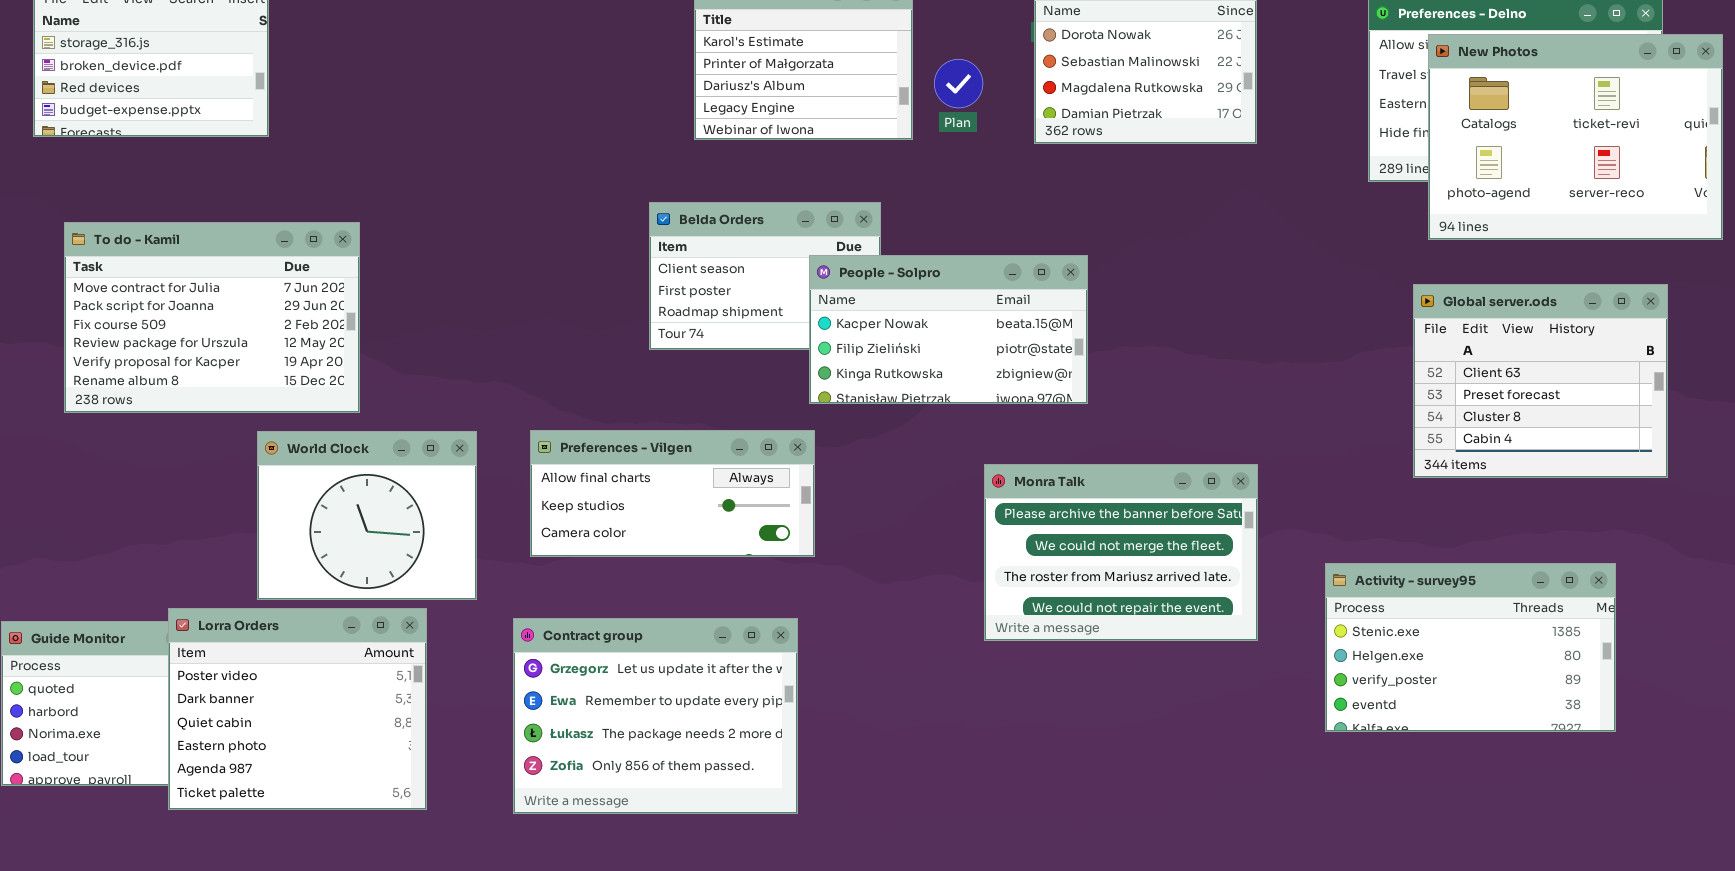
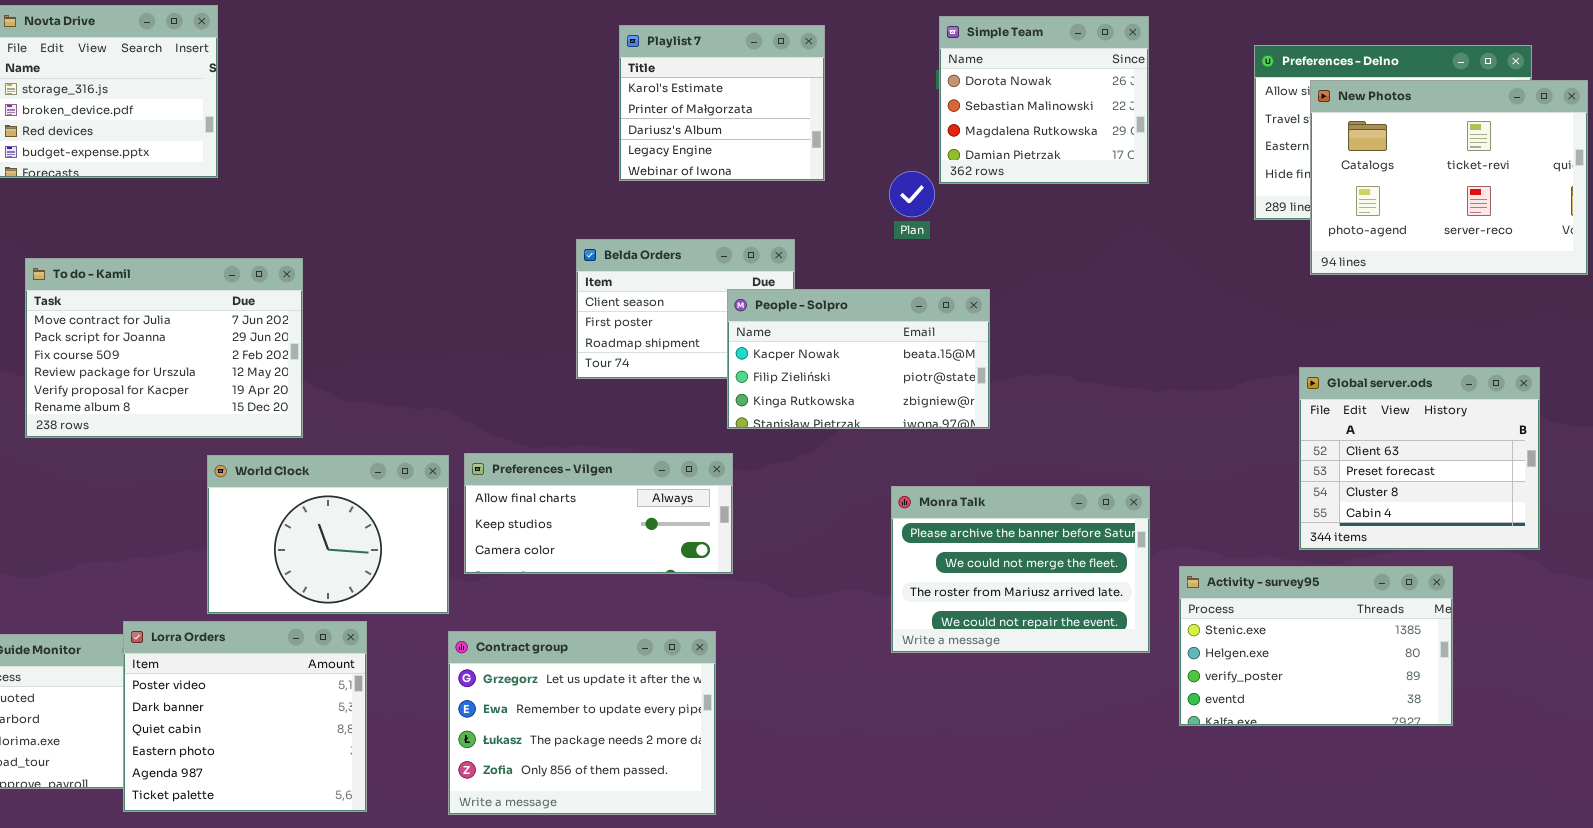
Plan: [934,59,983,108] -> [889,171,935,217], moved
Global server.ods: [1413,284,1668,478] -> [1299,367,1540,550], moved
World Clock: [257,431,477,600] -> [207,455,449,614], resized
Activity - survey95: [1325,563,1616,732] -> [1179,566,1453,726], moved

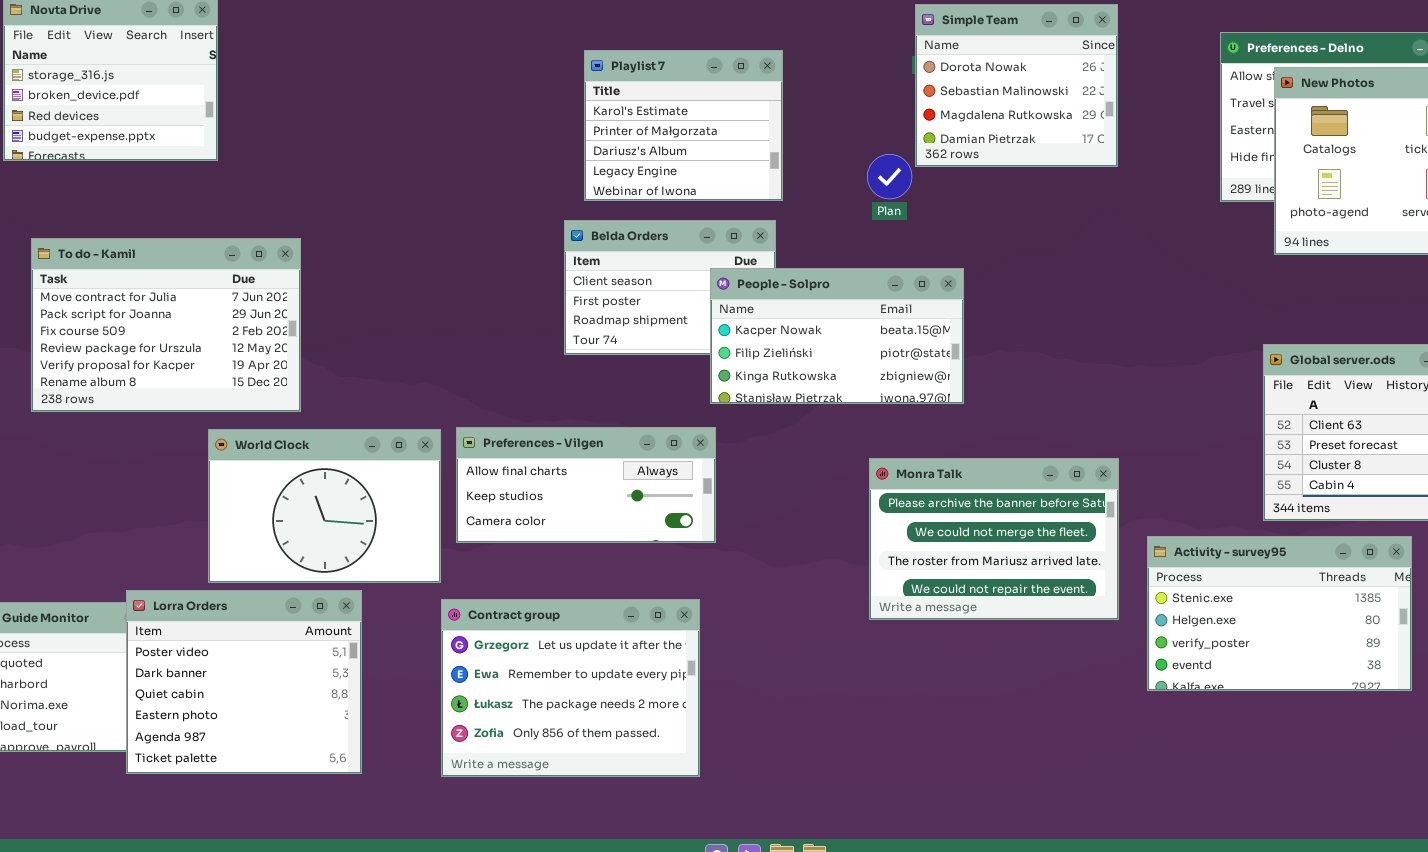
Playlist 7: [619,25,825,181] -> [584,50,783,201], moved

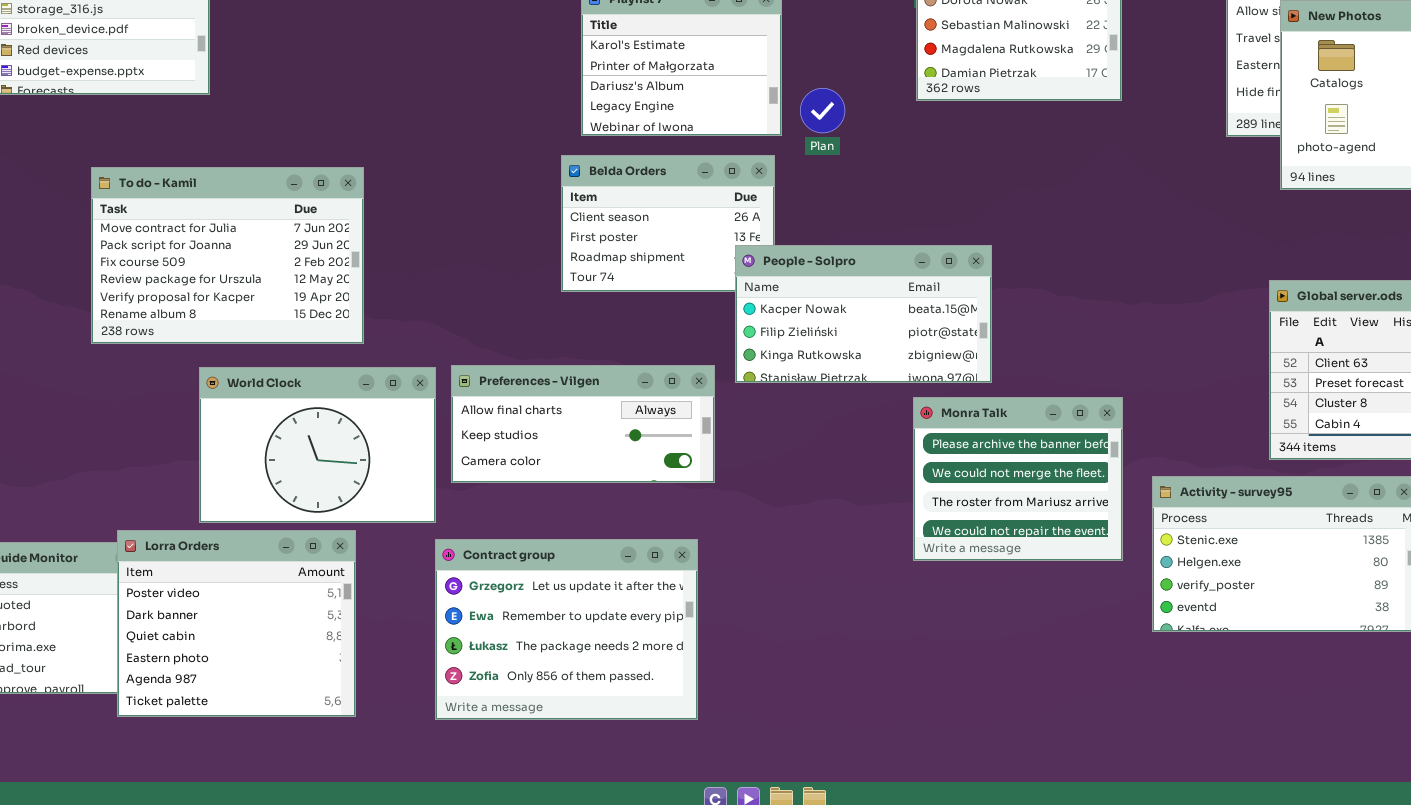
Plan: [867,154,912,199] -> [800,88,845,133], moved
To do - Kamil: [31,238,301,412] -> [91,167,364,344], moved
People - Solpro: [710,268,964,404] -> [735,245,992,383], moved
Monra Talk: [869,458,1119,620] -> [913,397,1123,561], resized

